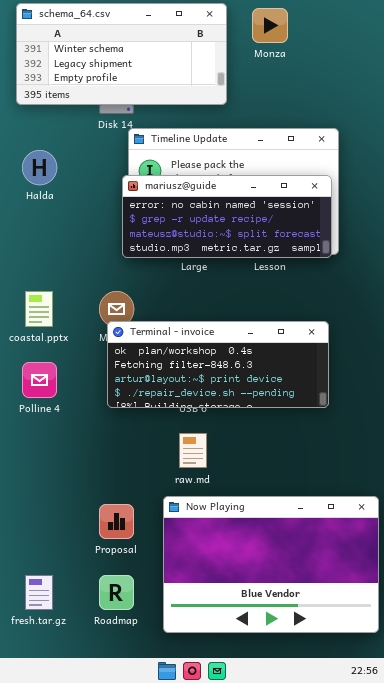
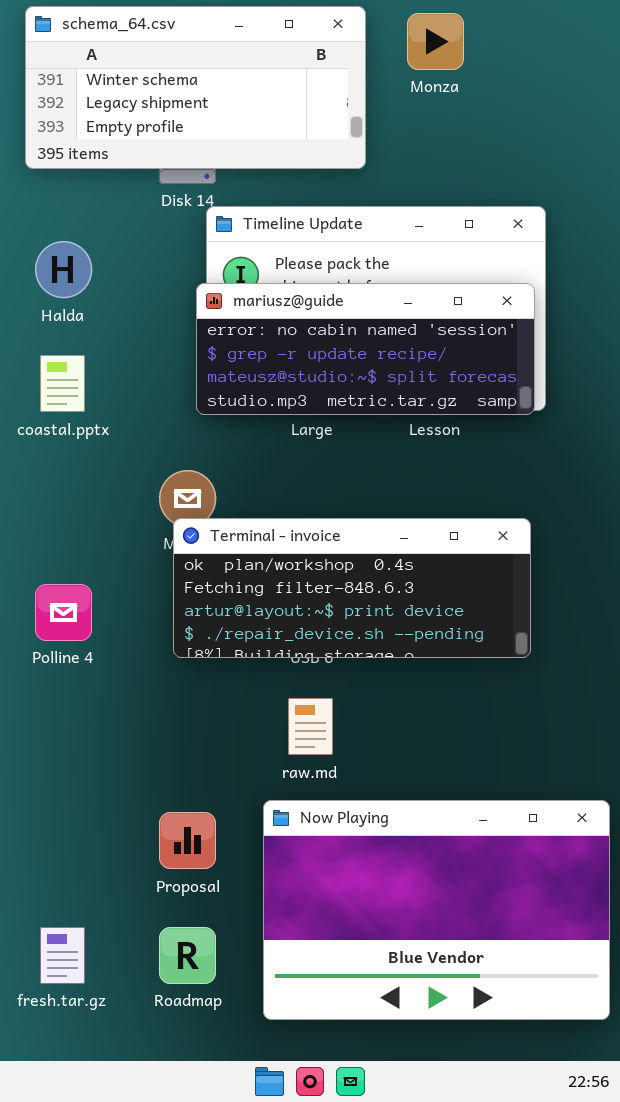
coastal.pptx: [25,291,53,327] -> [40,355,85,412], moved

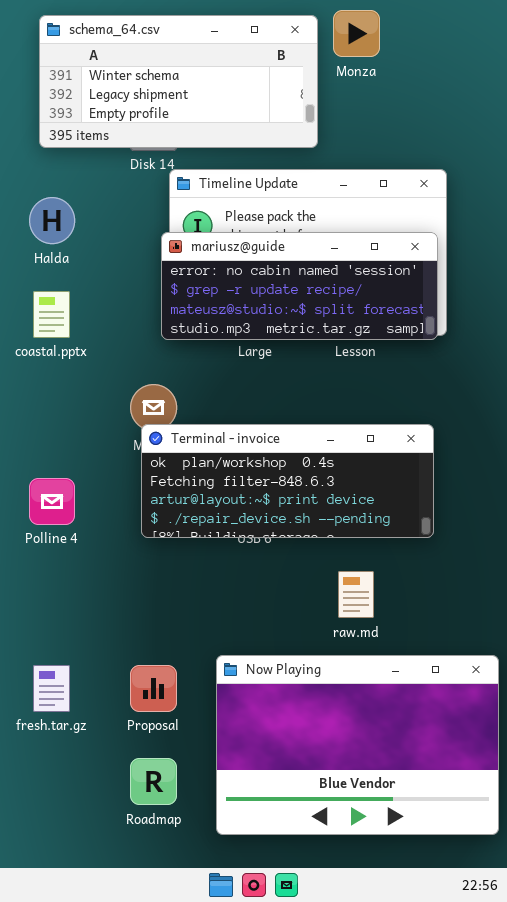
schema_64.csv: [25,6,366,169] -> [39,15,318,148], moved
raw.md: [288,698,333,755] -> [338,571,374,618], moved
fresh.tar.gz: [40,927,85,984] -> [33,665,70,712], moved

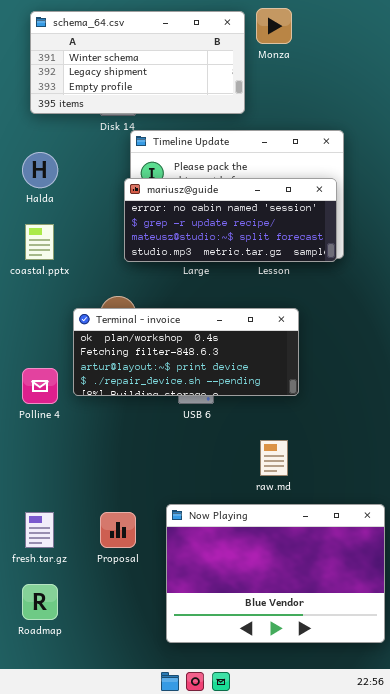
Terminal - invoice: [141,424,434,538] -> [73,308,299,396], moved
Roadmap: [130,758,177,805] -> [22,584,58,620], moved

